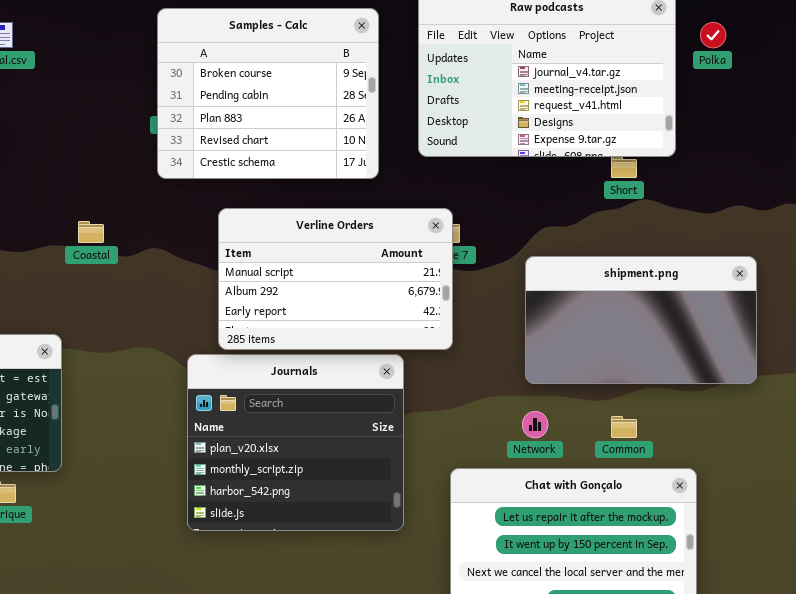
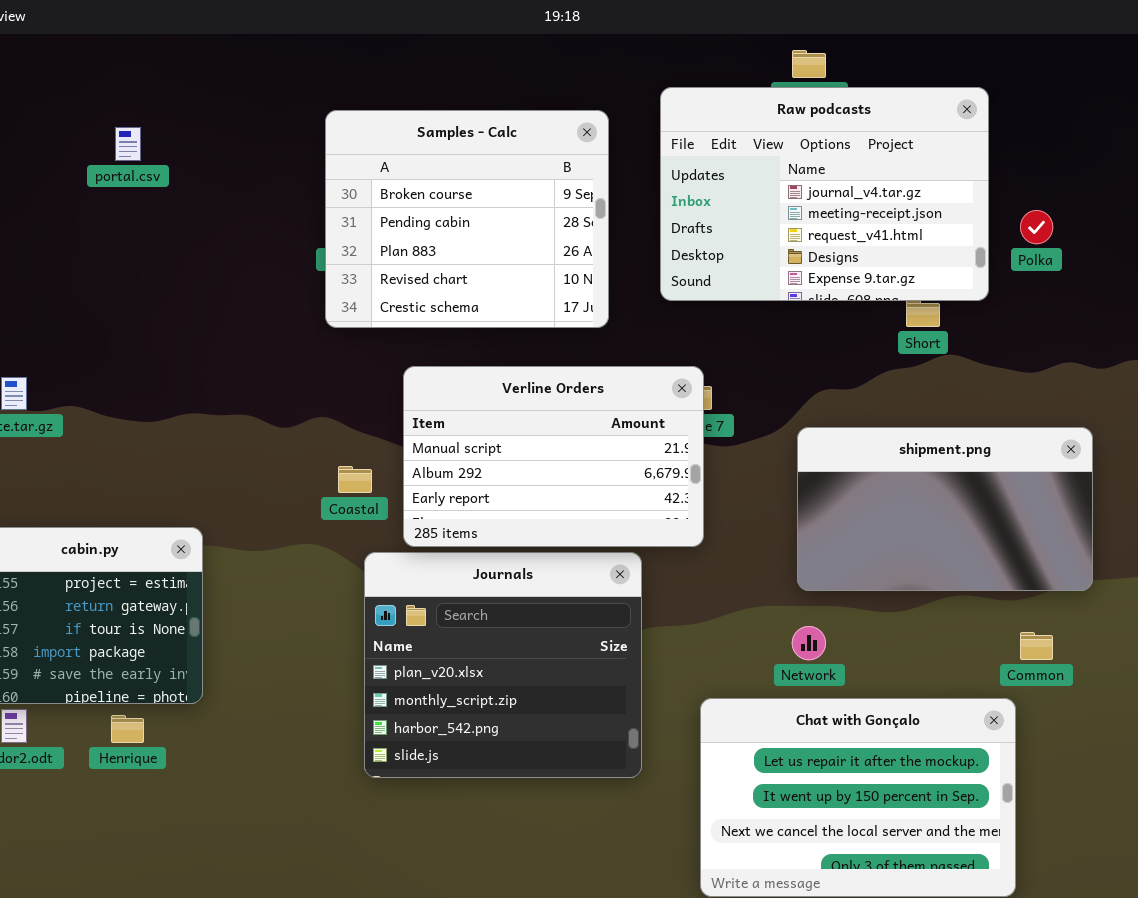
Polka: [700,22,726,48] -> [1020,210,1053,244], moved
Coastal: [78,221,104,243] -> [338,466,372,493], moved
Common: [611,416,637,438] -> [1020,632,1053,660], moved

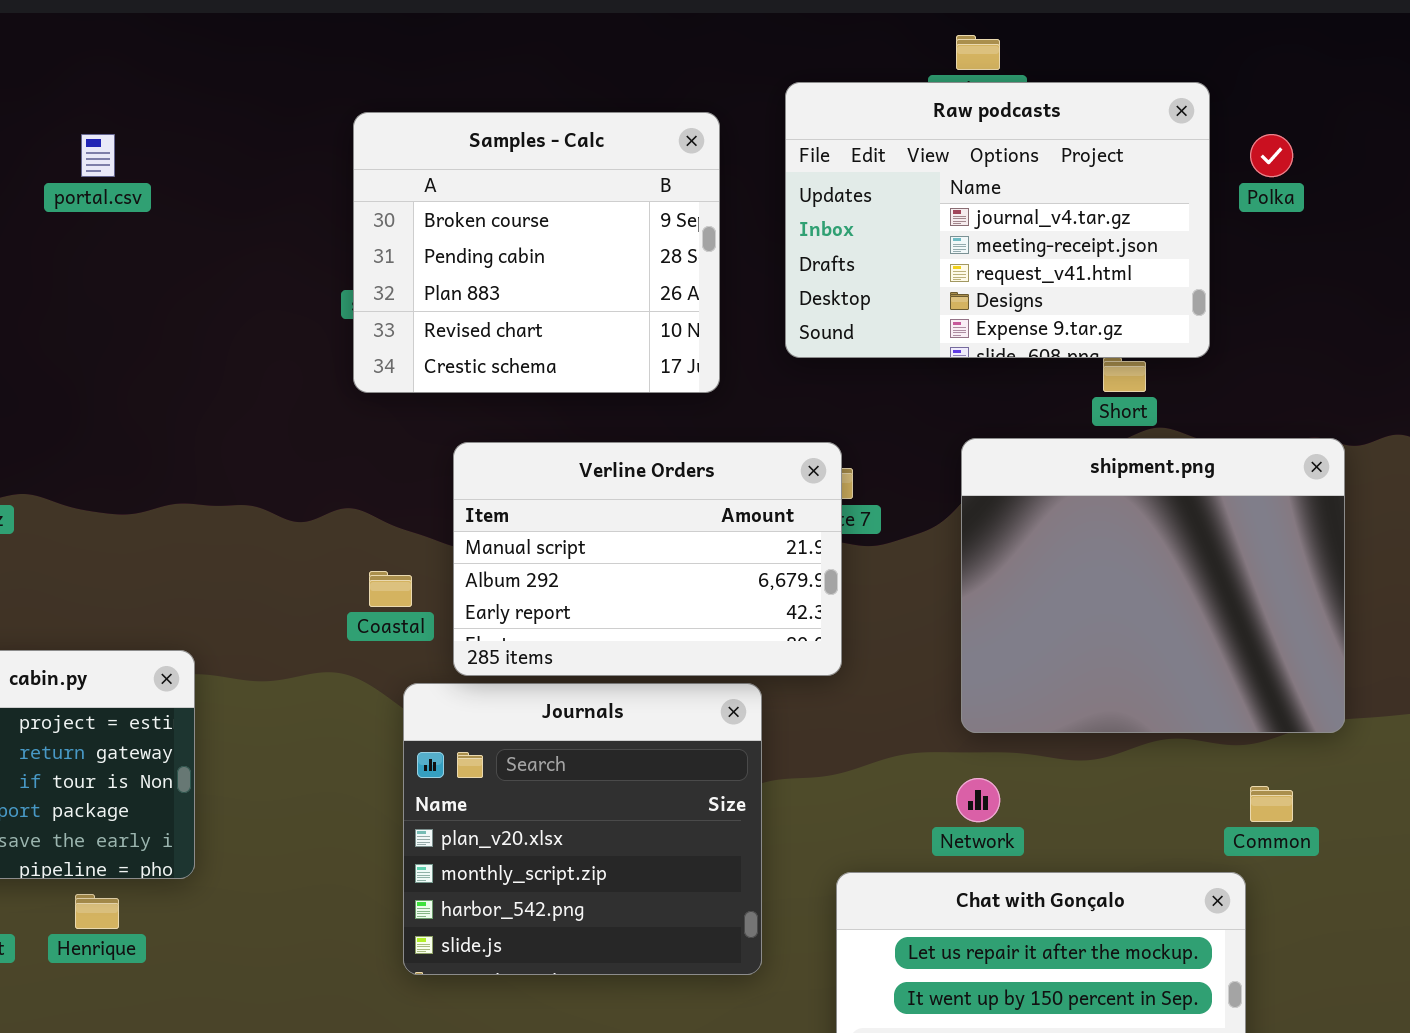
Polka: [1020,210,1053,244] -> [1250,134,1293,177], moved
shipment.png: [797,427,1093,591] -> [961,438,1345,733], resized

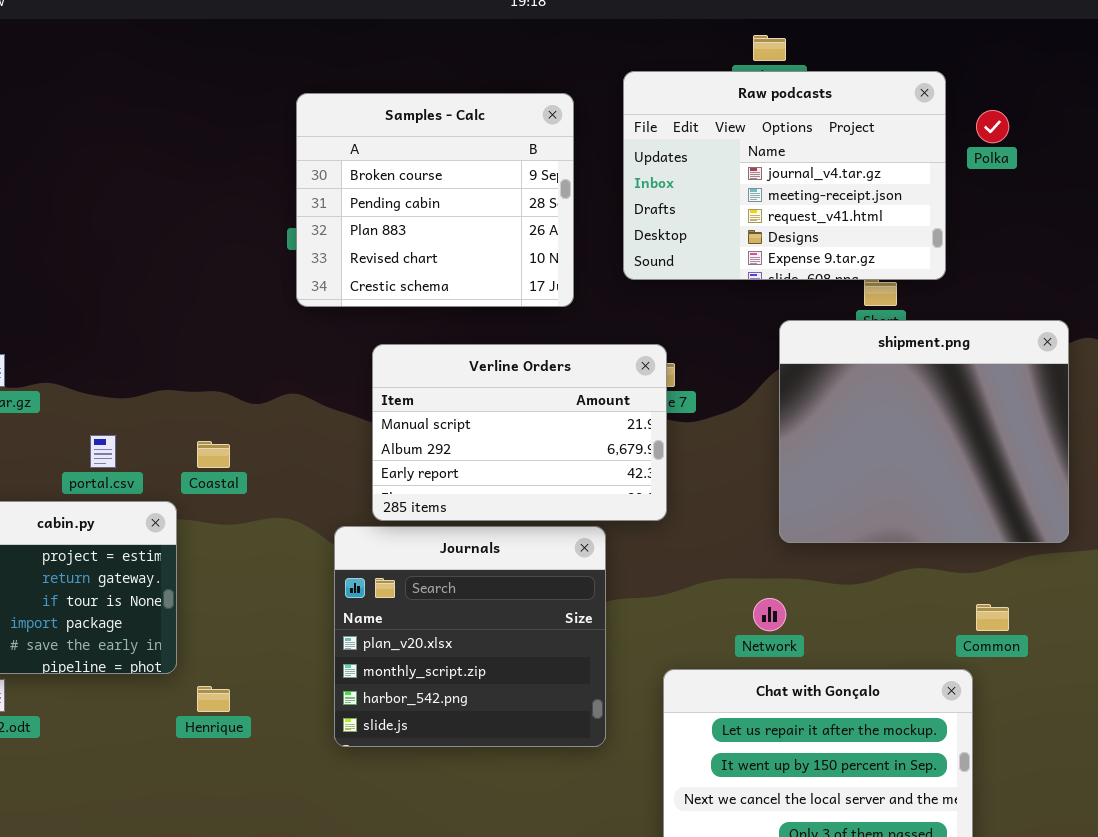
portal.csv: [81,134,115,177] -> [90,435,116,468], moved
shipment.png: [961,438,1345,733] -> [779,320,1069,543], moved
Coastal: [369,571,412,607] -> [197,441,230,468], moved
Henrique: [75,894,119,929] -> [197,686,230,712], moved

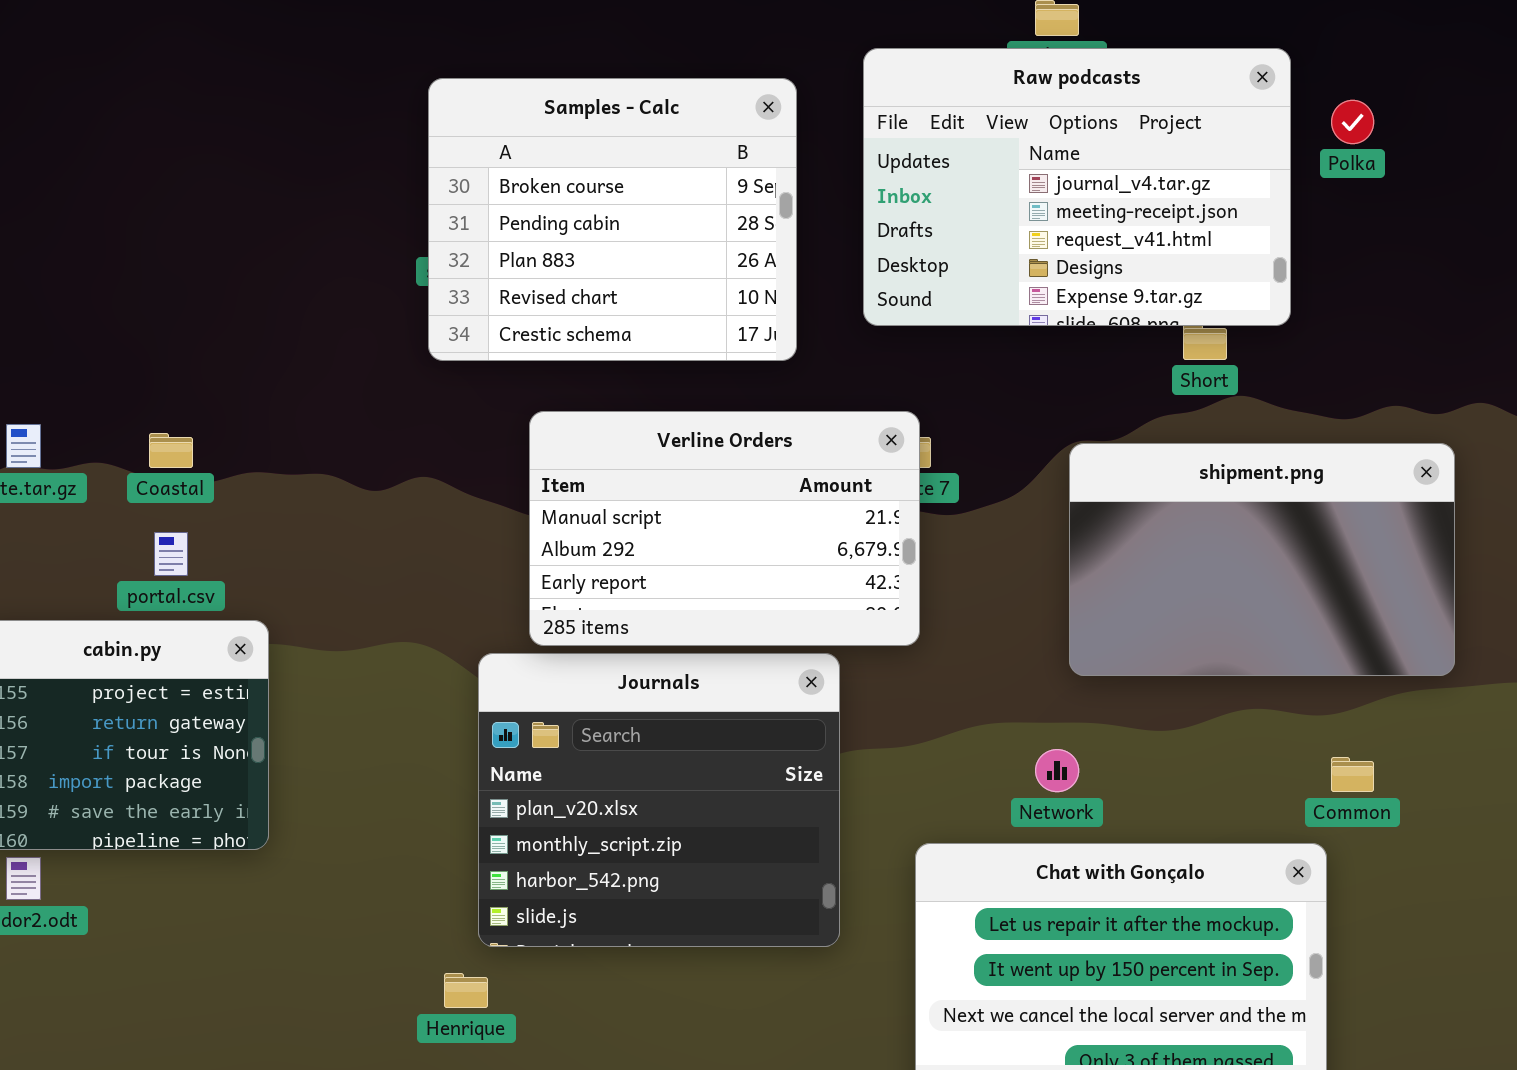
shipment.png: [779,320,1069,543] -> [1069,443,1455,676], resized
Coastal: [197,441,230,468] -> [149,433,193,468], moved
Henrique: [197,686,230,712] -> [444,973,488,1008], moved

